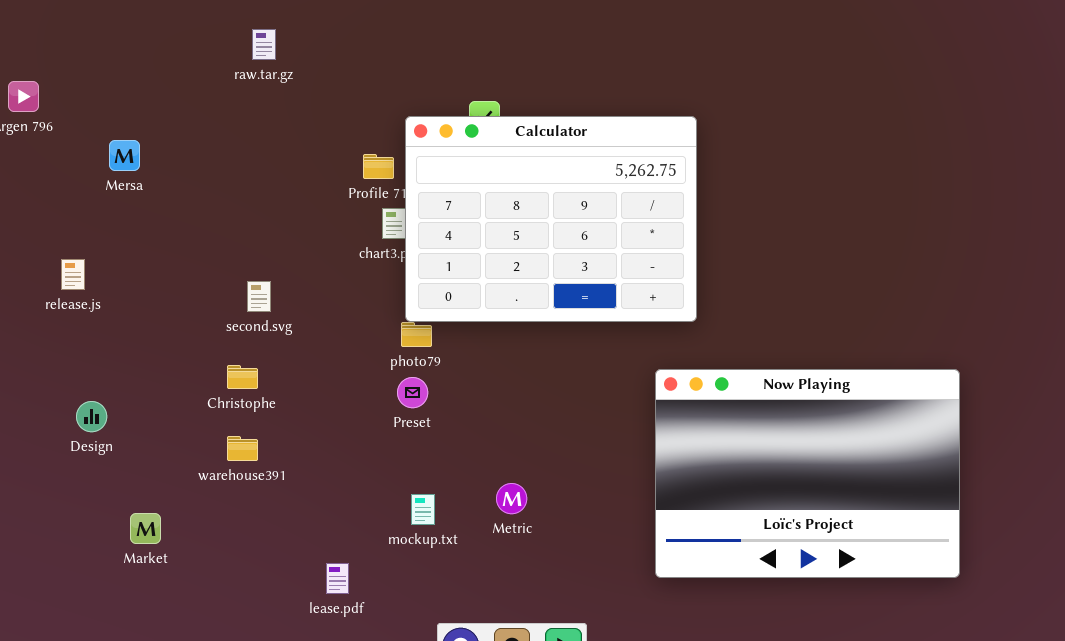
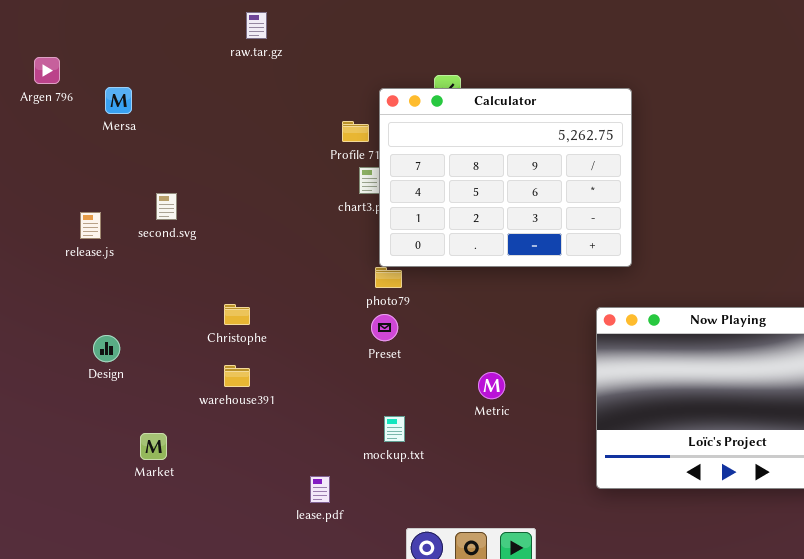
Mersa: [109,140,140,171] -> [105,87,132,114], moved
second.svg: [247,281,271,312] -> [156,193,177,220], moved
Metric: [496,483,527,514] -> [478,372,505,399], moved

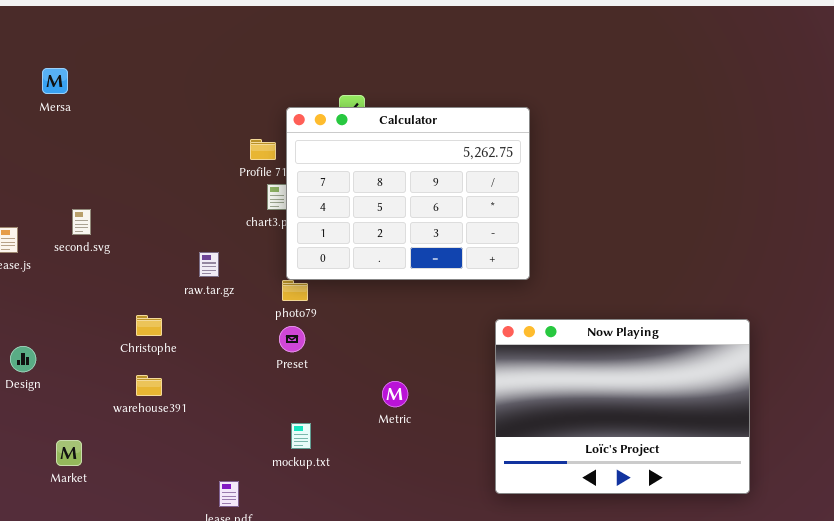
raw.tar.gz: [246,12,267,39] -> [199,252,219,277], moved
Mersa: [105,87,132,114] -> [42,68,68,94], moved

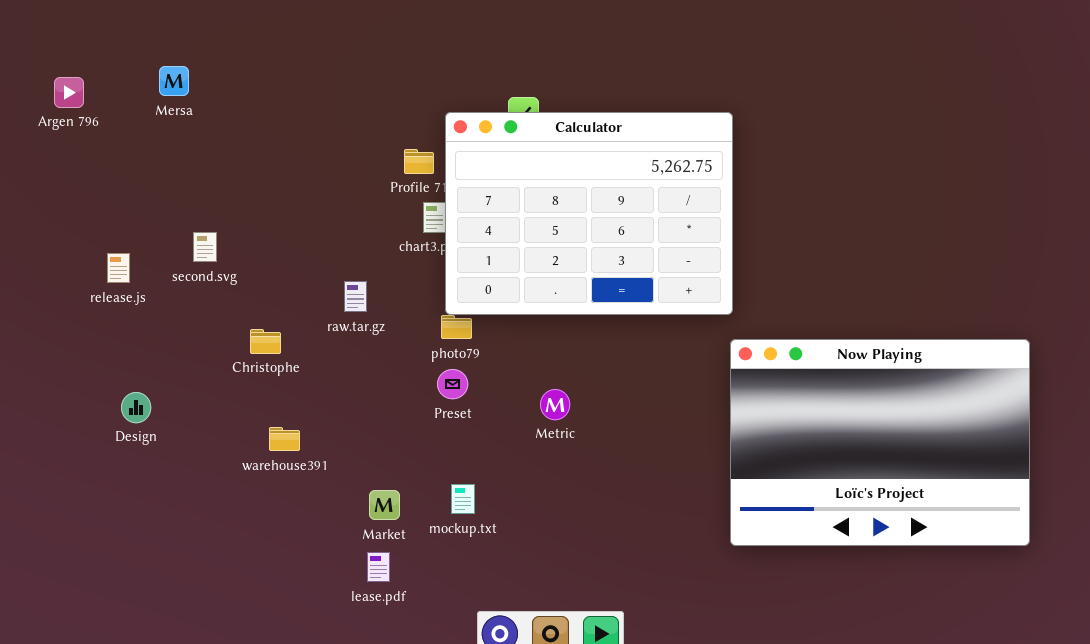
Christophe: [136,315,162,336] -> [250,329,281,354], moved
Now Playing: [495,319,750,494] -> [730,339,1030,546], moved
Metric: [382,381,408,407] -> [540,389,570,420], moved
Market: [56,440,82,466] -> [369,490,400,520], moved

